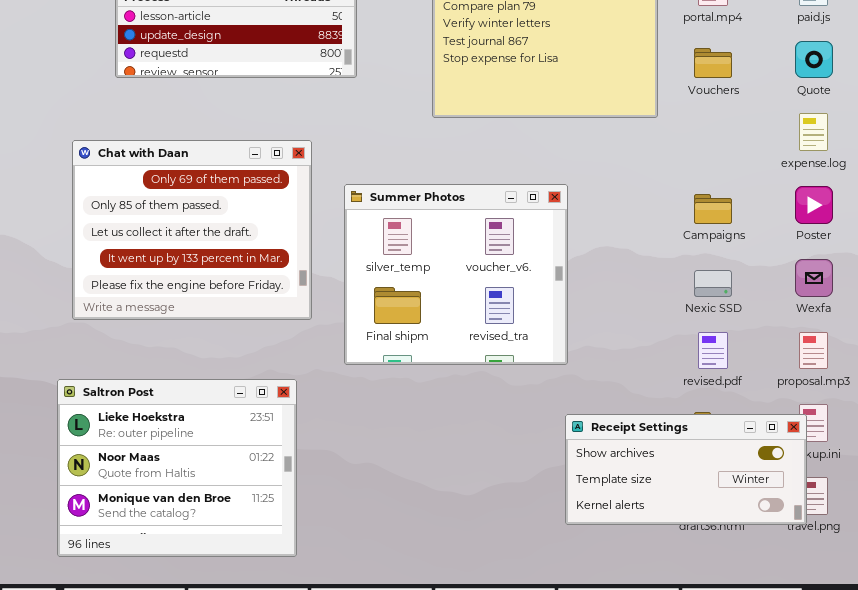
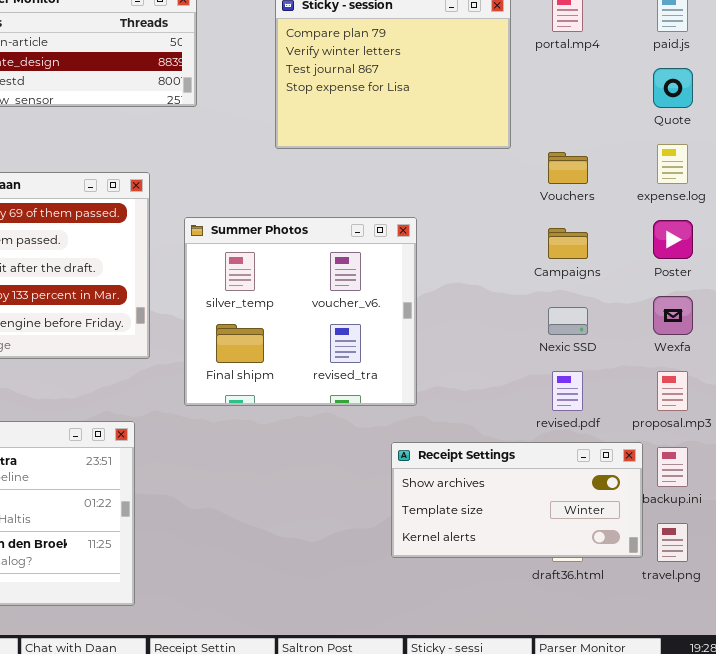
Vouchers: [694,48,732,78] -> [548,152,588,184], moved
Receipt Settings: [565,414,807,525] -> [391,442,643,558], moved

